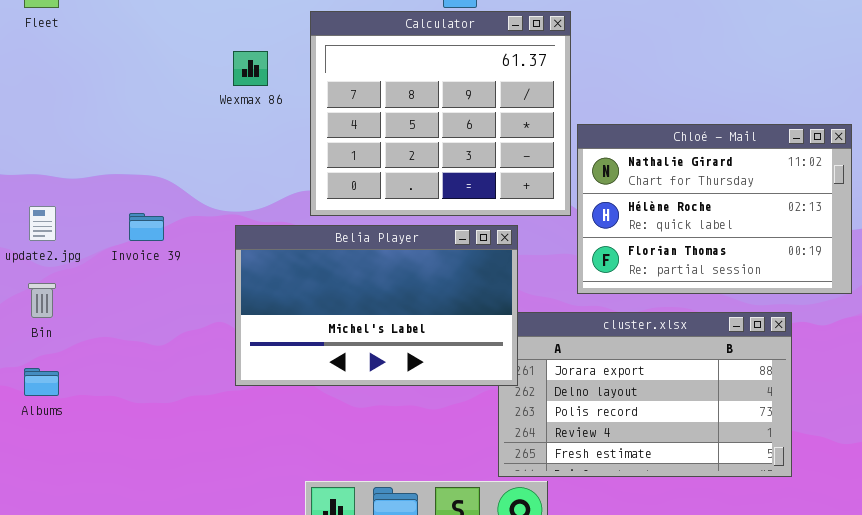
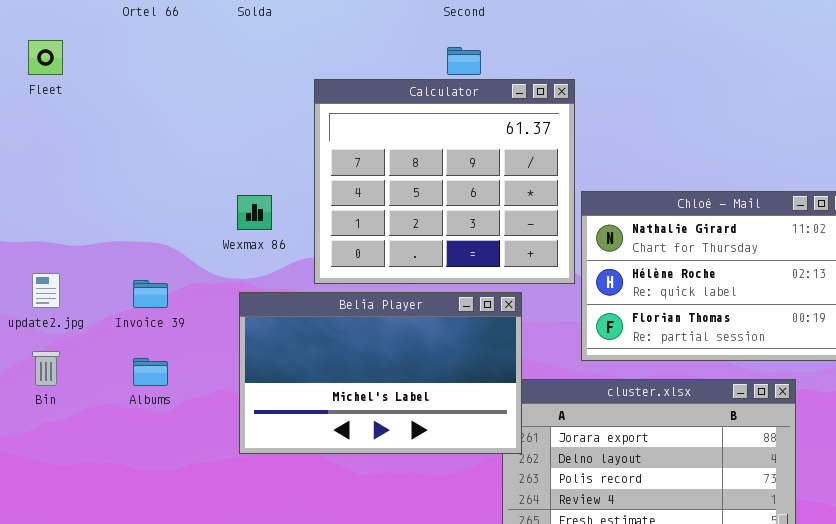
Wexmax 86: [233,51,268,86] -> [237,195,272,230], moved
Albums: [24,368,59,396] -> [133,358,168,386], moved

